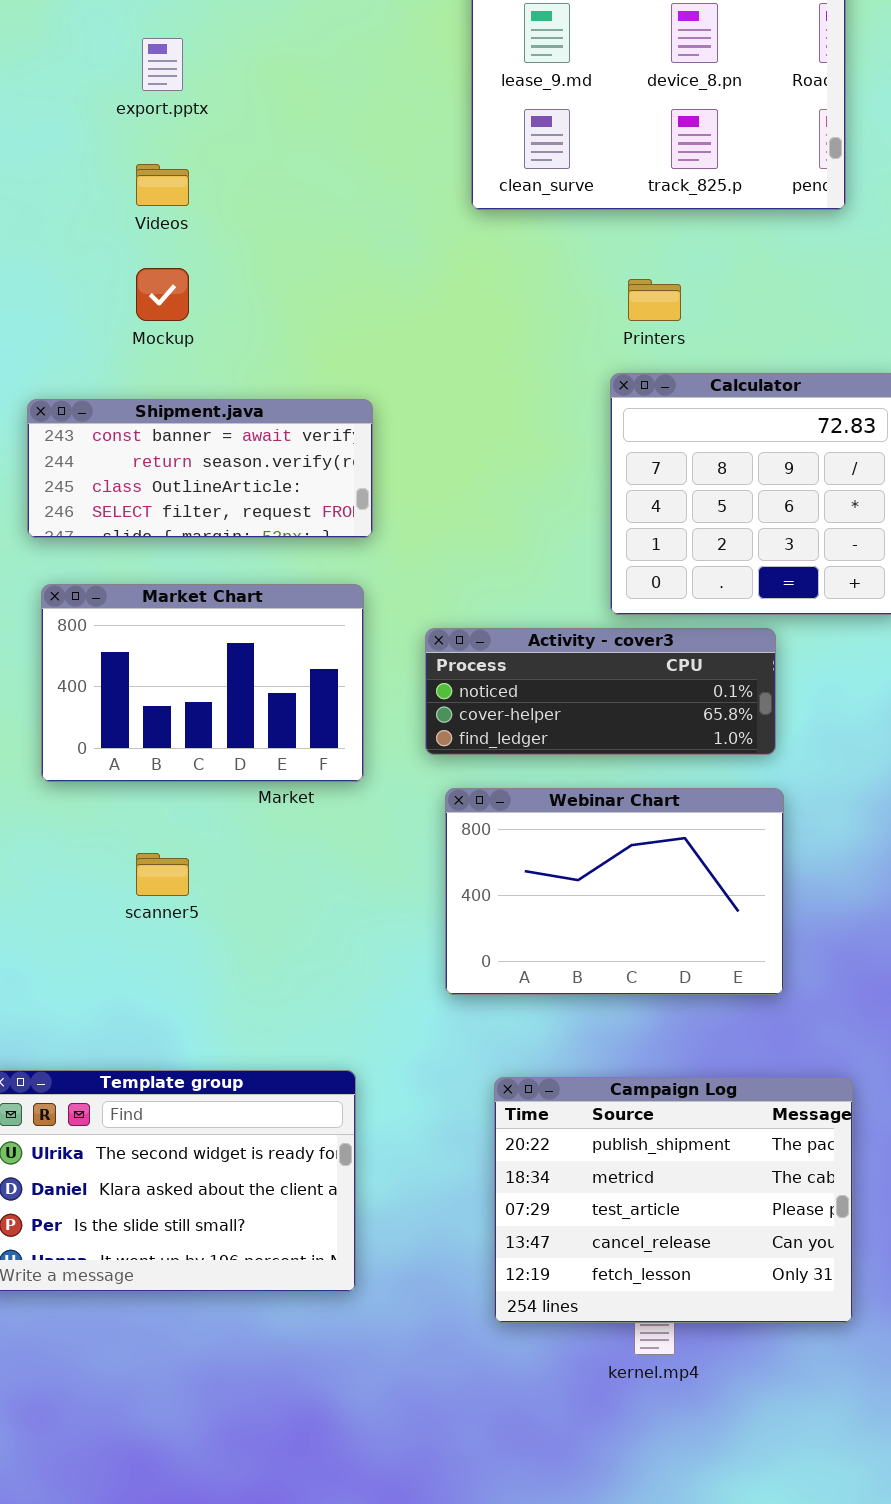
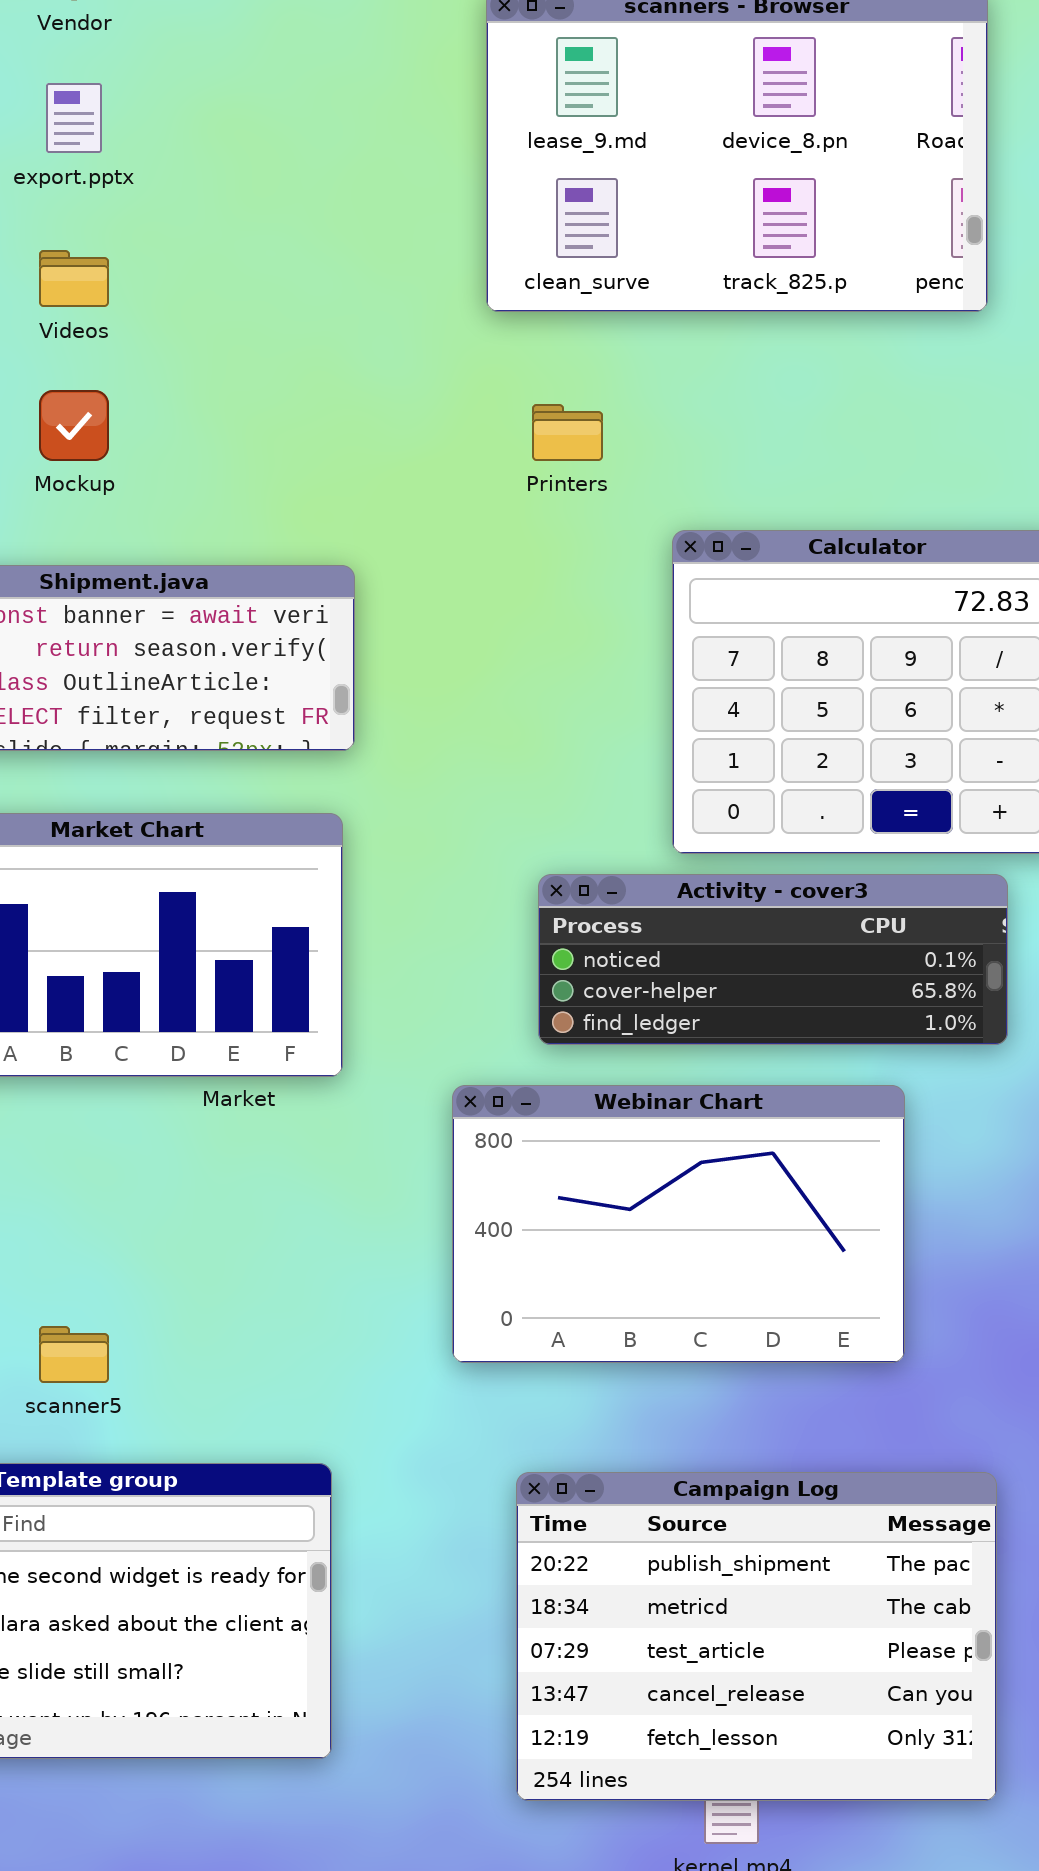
Printers: [628,279,681,321] -> [532,404,603,461], moved
Activity - cover3: [425,628,776,755] -> [538,874,1008,1045], moved
scanner5: [136,853,189,896] -> [39,1326,109,1383], moved

